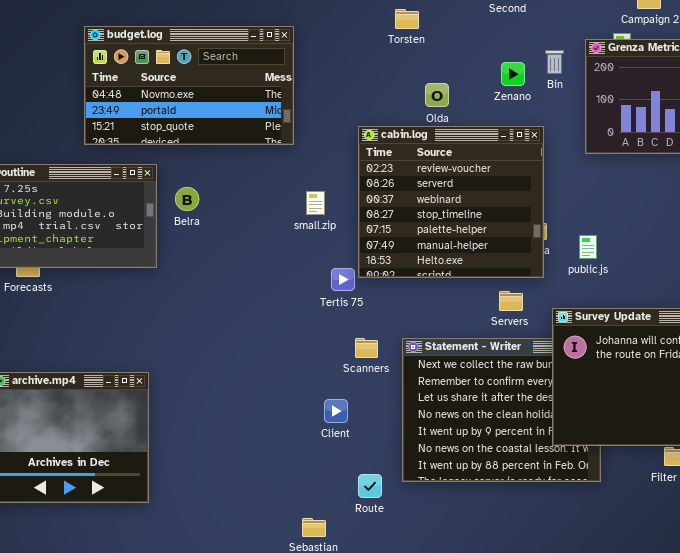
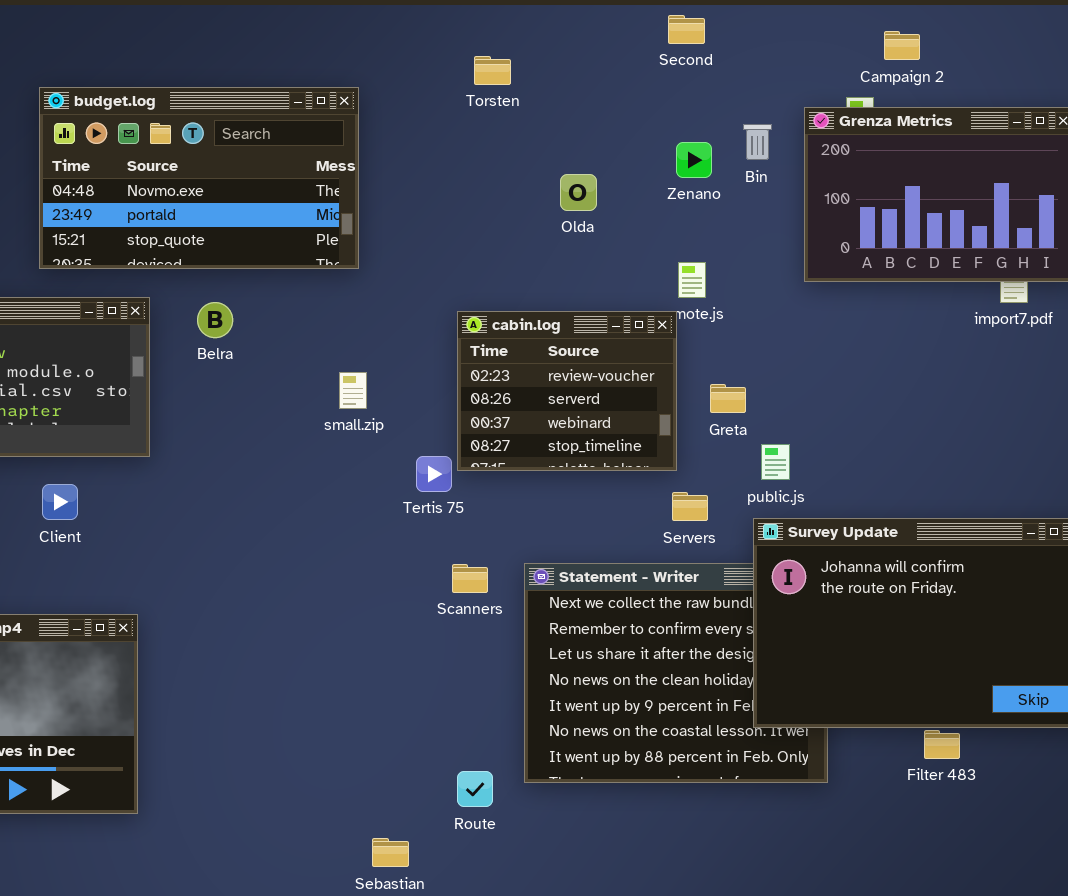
Torsten: [395,9,419,29] -> [474,56,511,85], moved
cabin.log: [358,126,544,278] -> [457,311,677,471], resized
Belra: [175,187,199,211] -> [197,302,233,338], moved
small.zip: [306,191,325,215] -> [339,372,367,409], moved
public.js: [579,235,597,259] -> [761,444,790,480], moved
Client: [324,399,348,423] -> [42,484,78,520], moved

